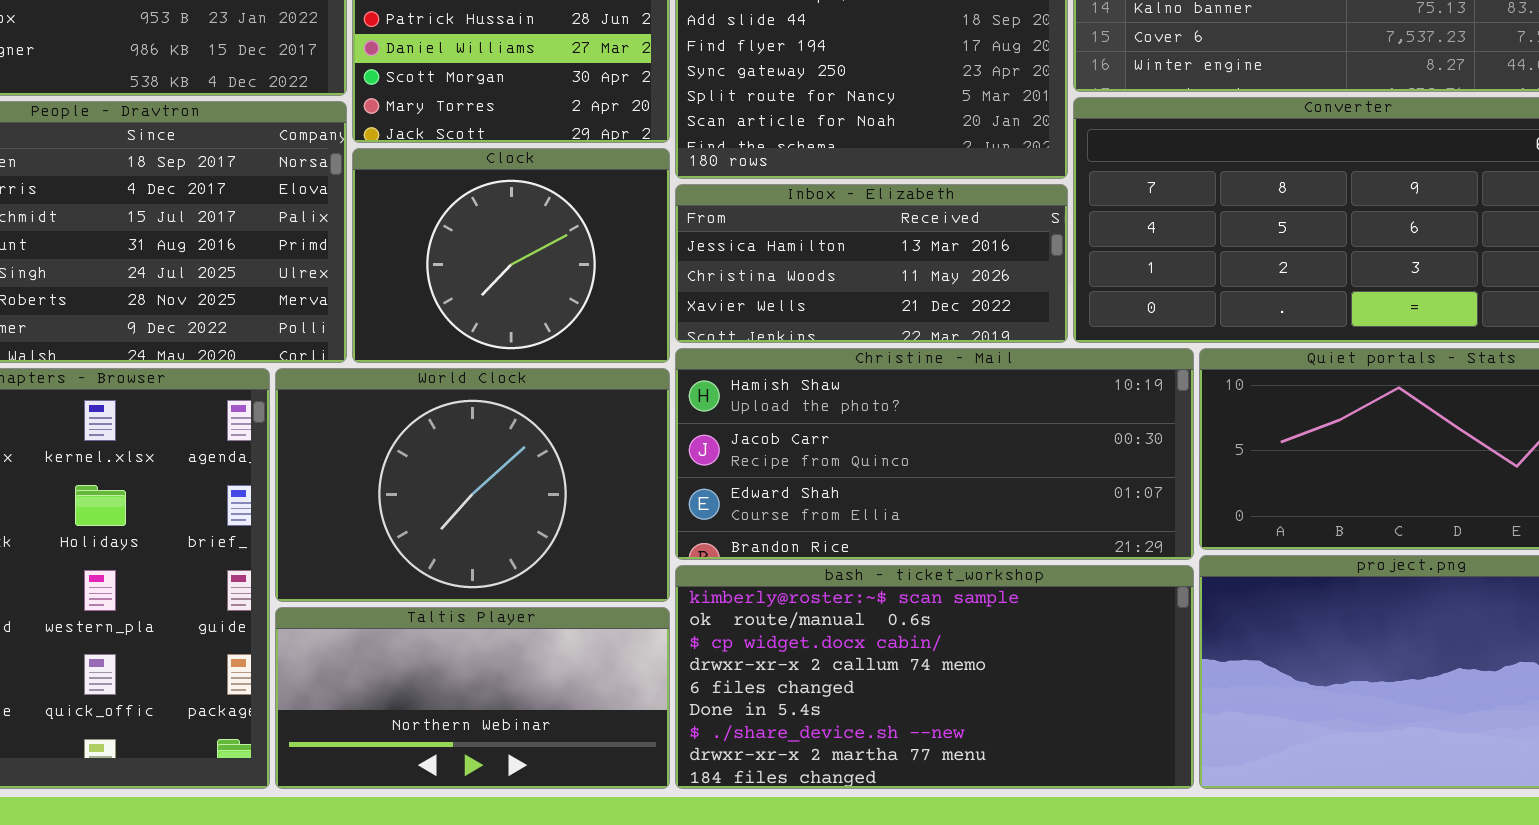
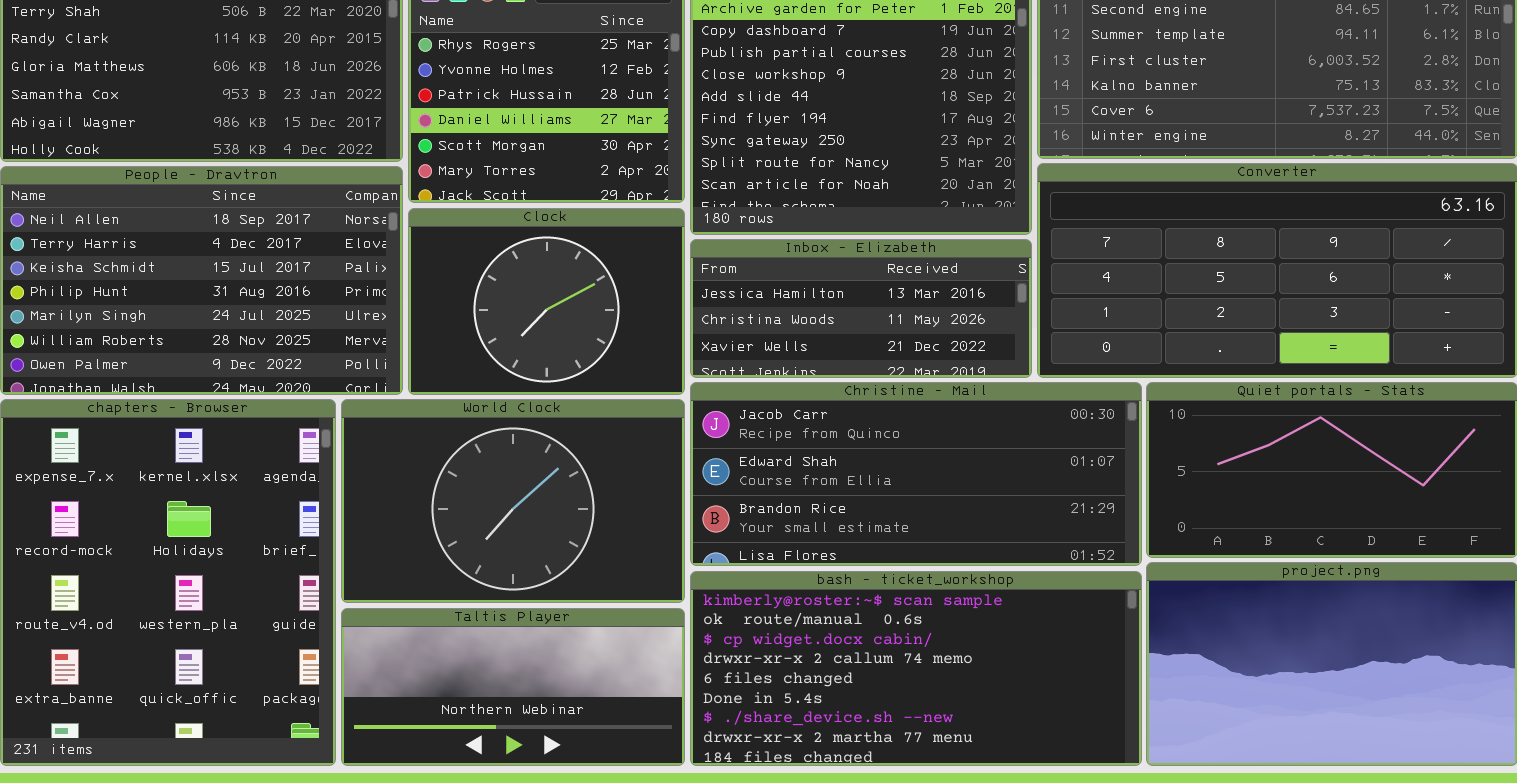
Christine - Mail: [675,348,1194,560] -> [690,382,1142,566], scrolled down 1 row

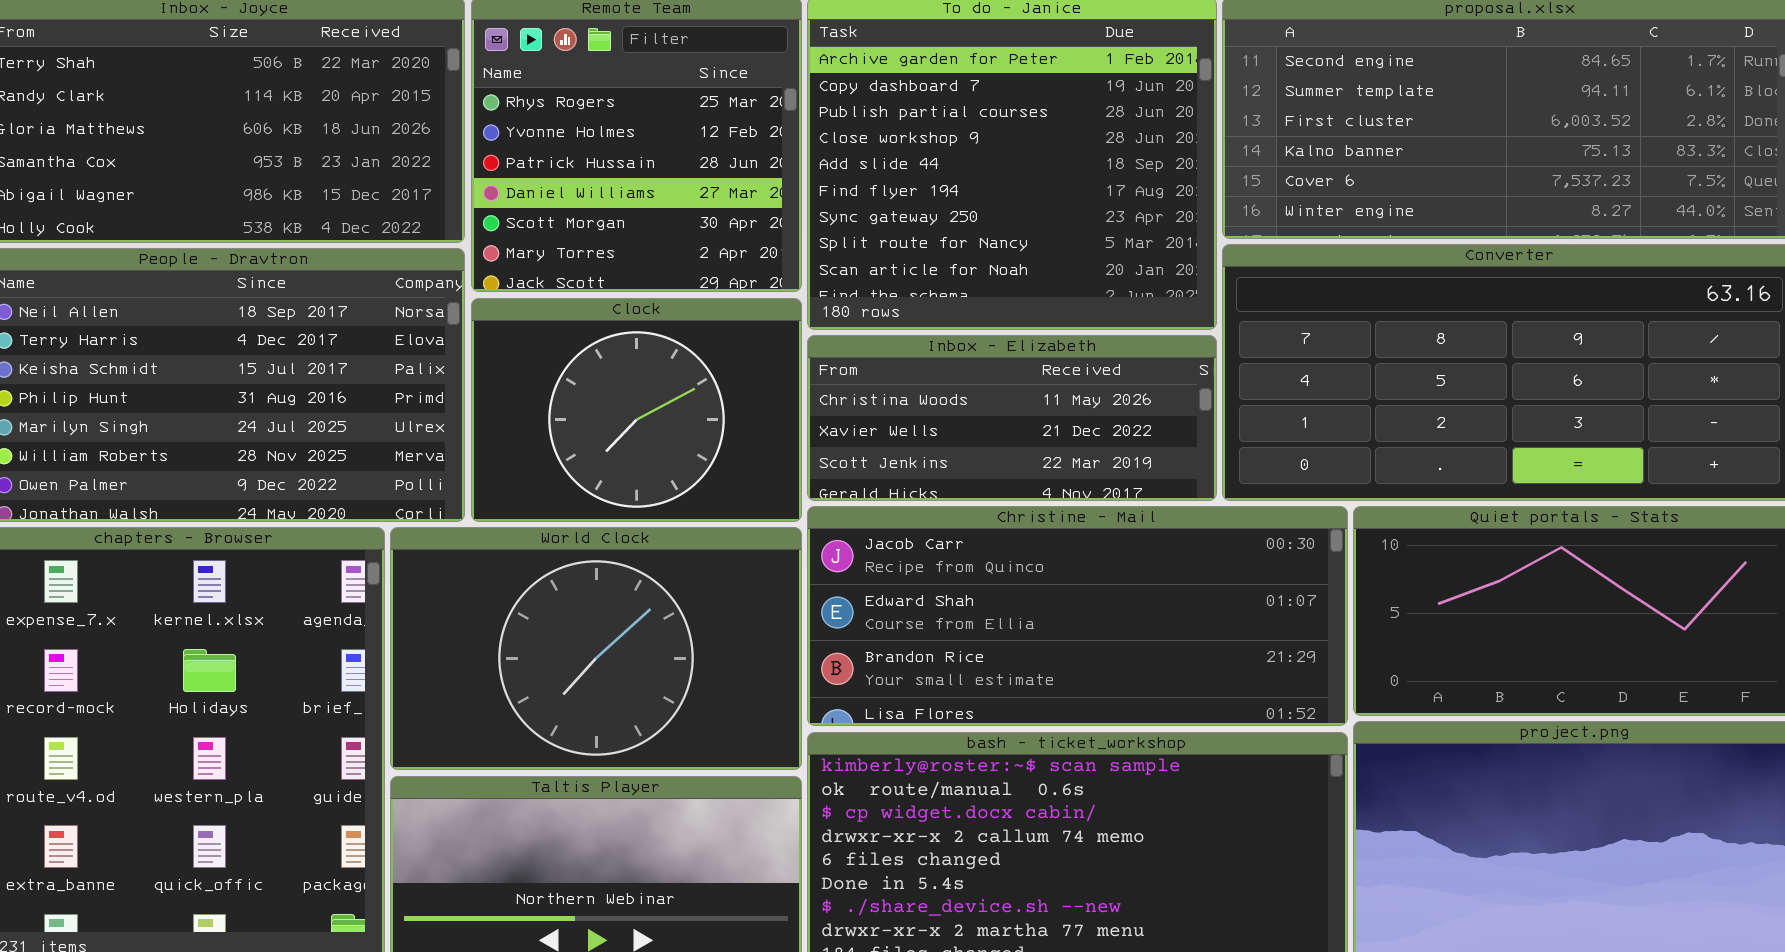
Inbox - Elizabeth: [690,239,1032,378] -> [807,335,1217,501], scrolled down 1 row

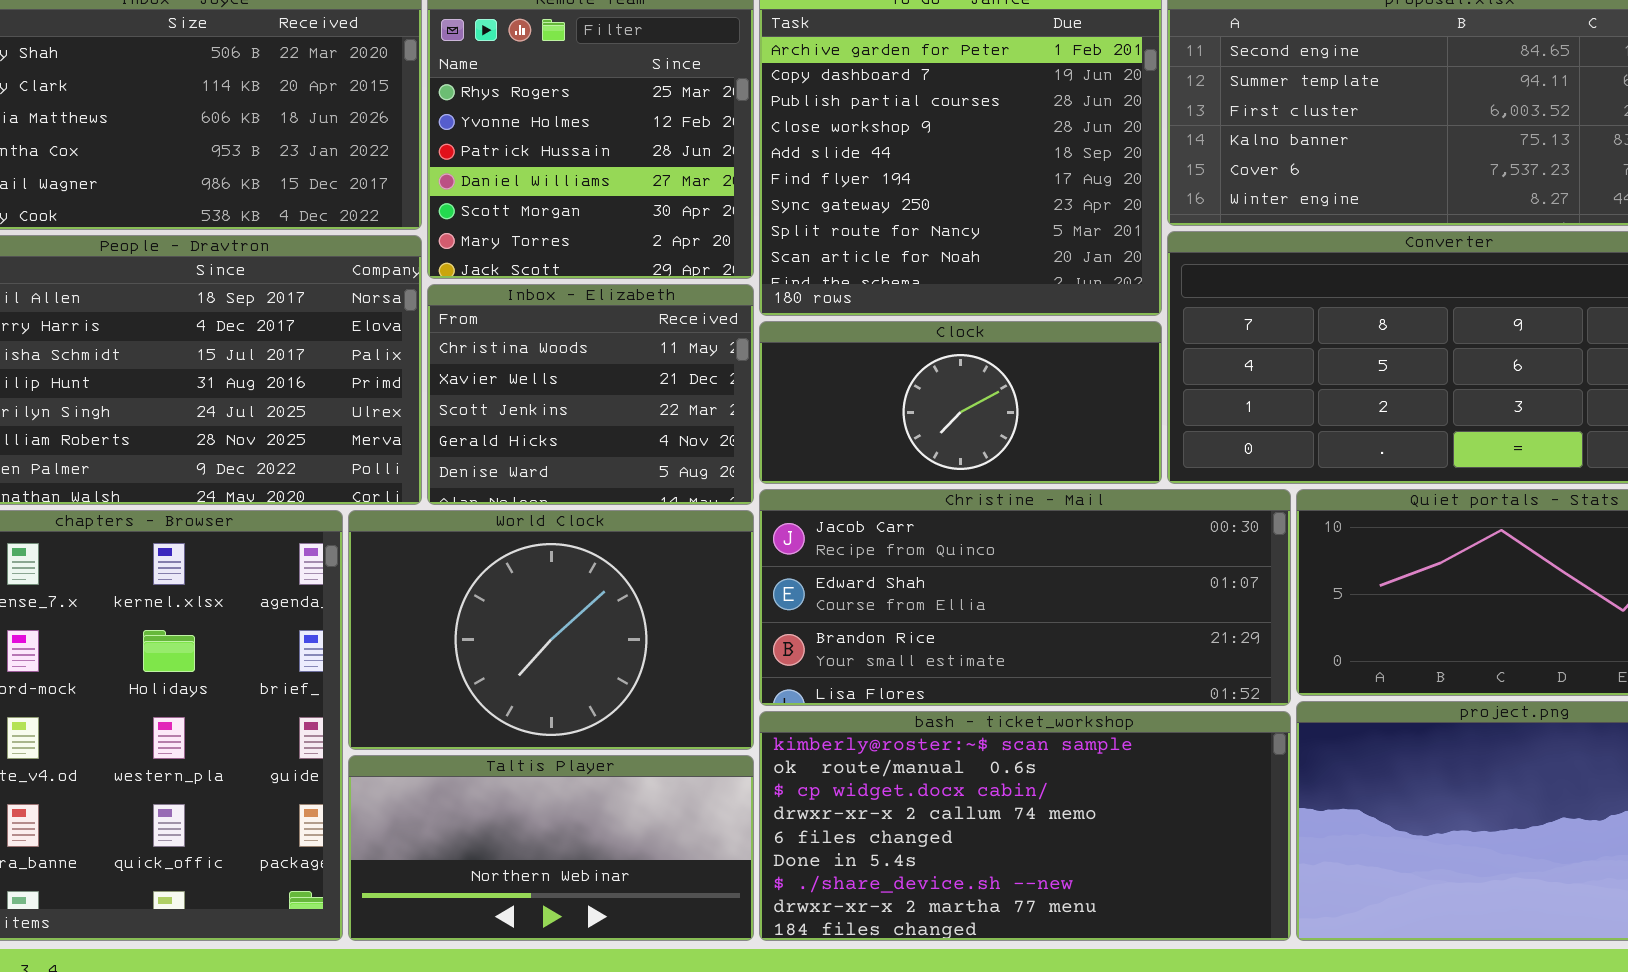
Clock: [471,298,802,522] -> [759,321,1162,484], moved, resized
Inbox - Elizabeth: [807,335,1217,501] -> [427,284,754,505], moved, resized

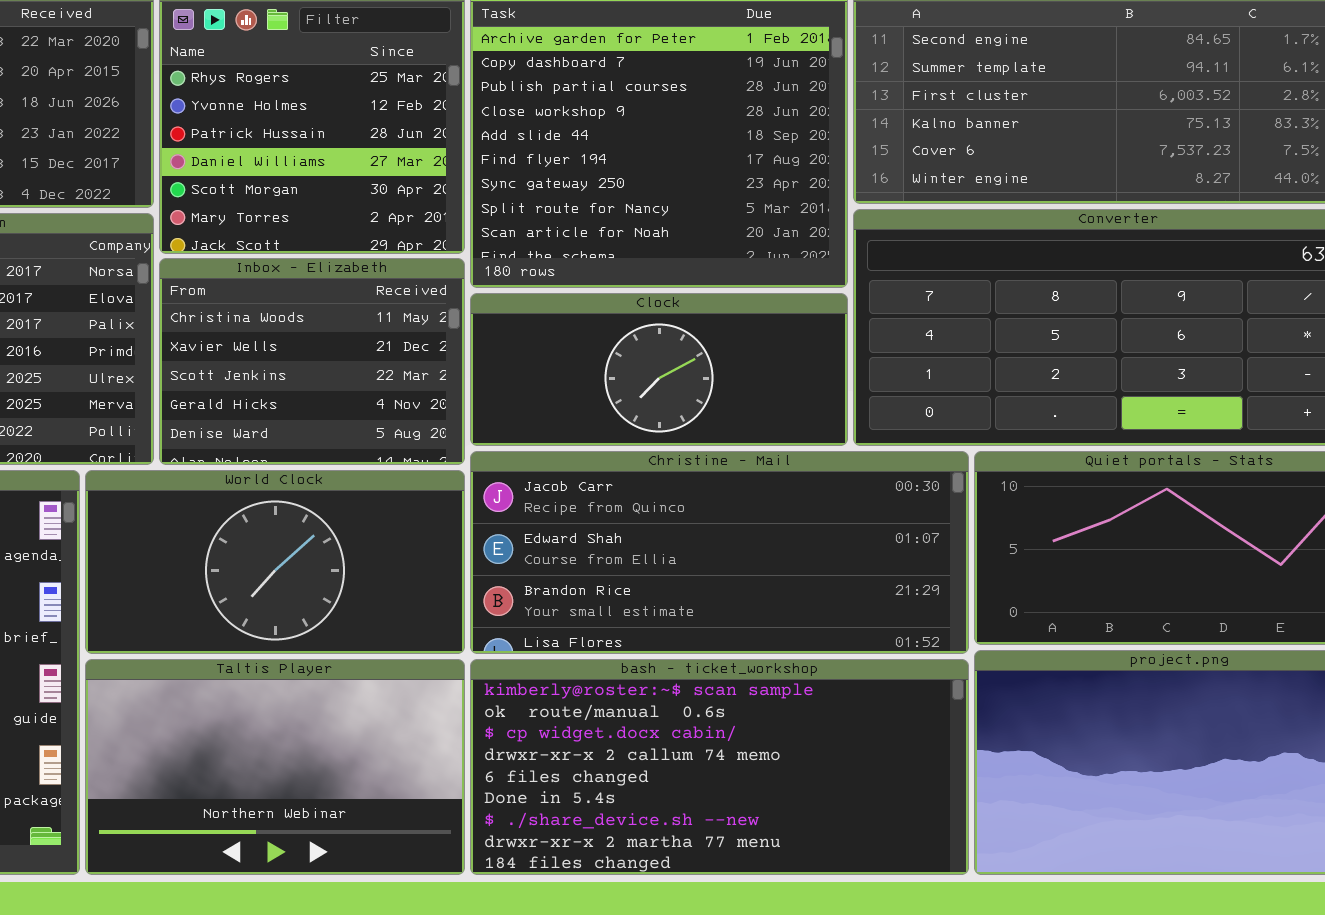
World Clock: [348,510,754,750] -> [85,470,465,654], resized
Taltis Player: [348,755,754,941] -> [85,659,465,875], resized

